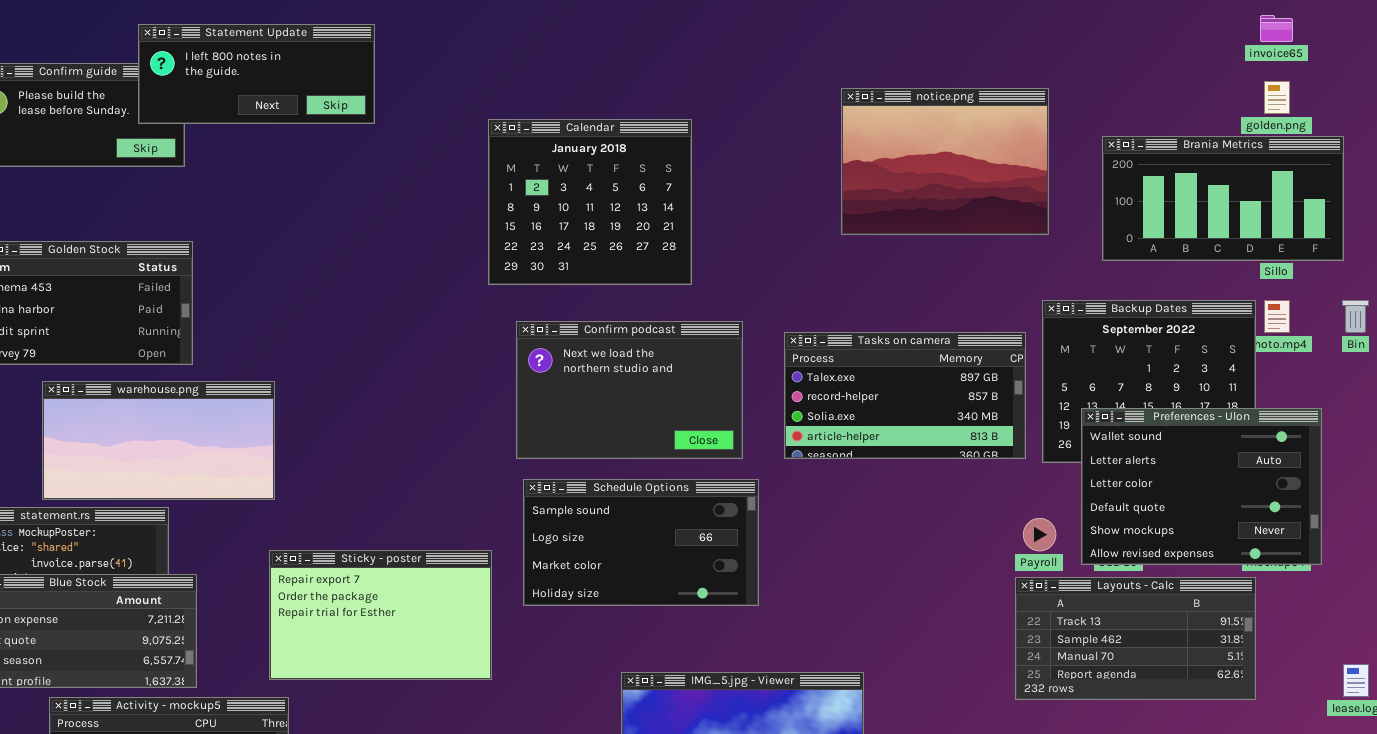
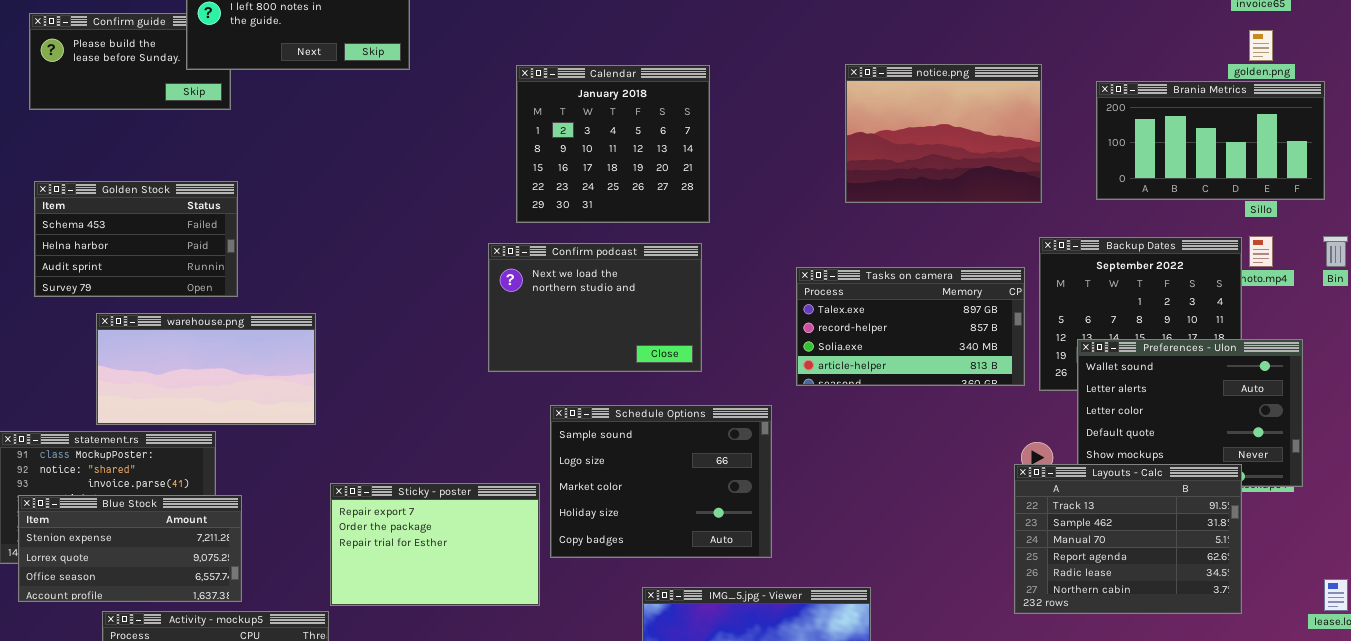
notice.png: [841,88,1049,235] -> [845,64,1042,203], moved
Confirm podcast: [516,321,743,459] -> [488,243,702,372], moved
Schedule Options: [523,479,759,606] -> [550,405,772,558], resized
Sticky - poster: [269,550,492,680] -> [330,483,540,606], moved
Layouts - Calc: [1015,577,1256,700] -> [1014,464,1242,614], resized

